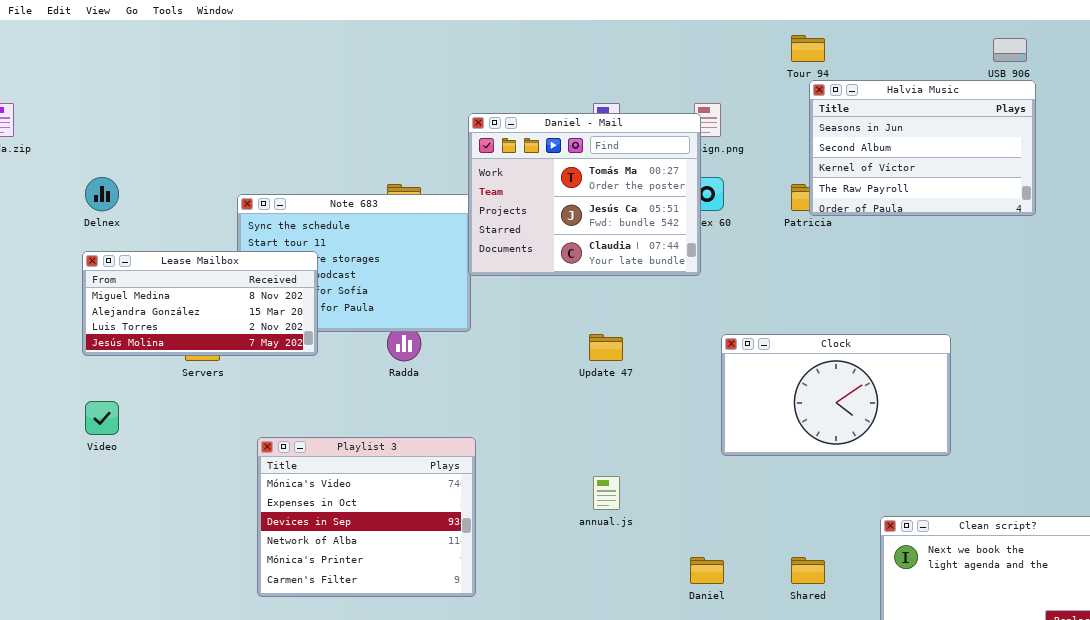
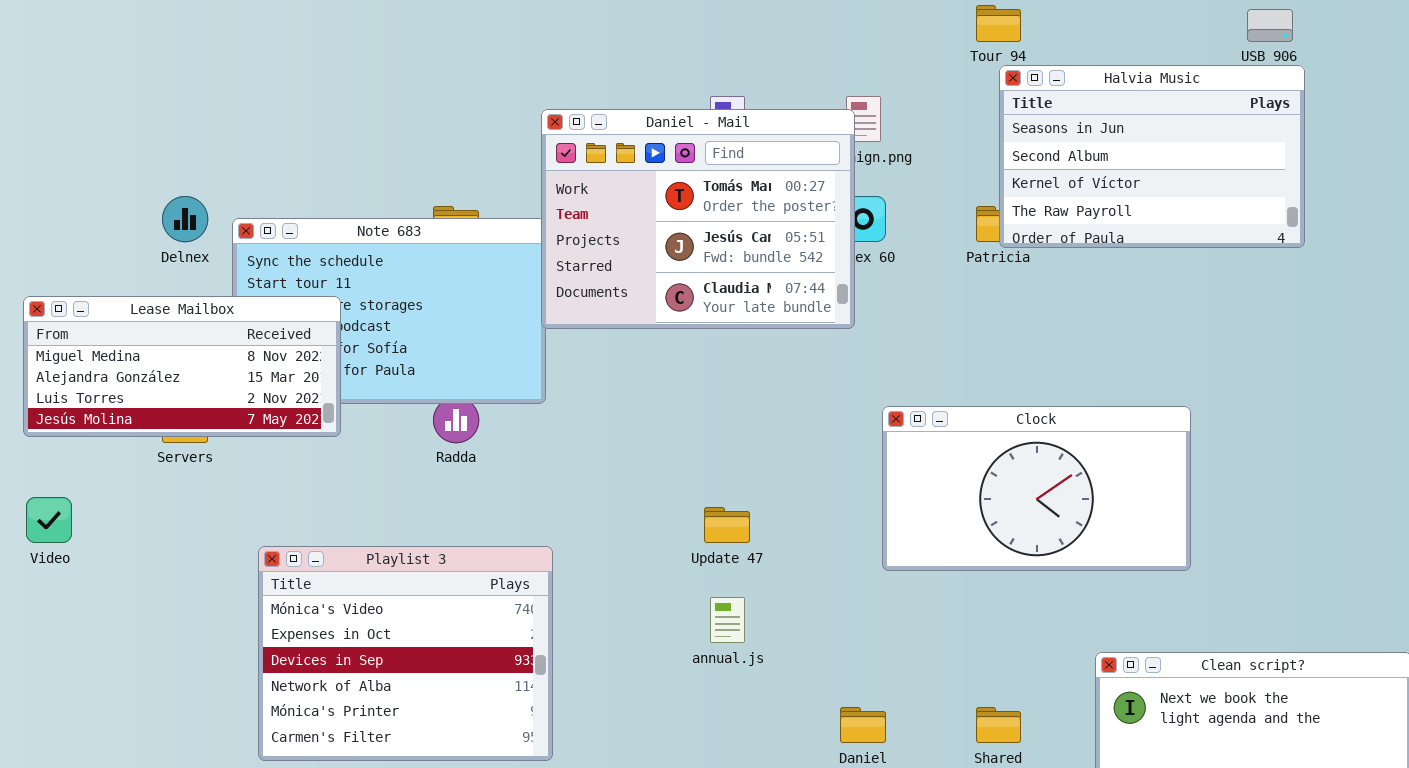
Delnex: [85,177,119,211] -> [162,196,208,242], moved
Update 47: [589,334,623,361] -> [704,507,750,543], moved

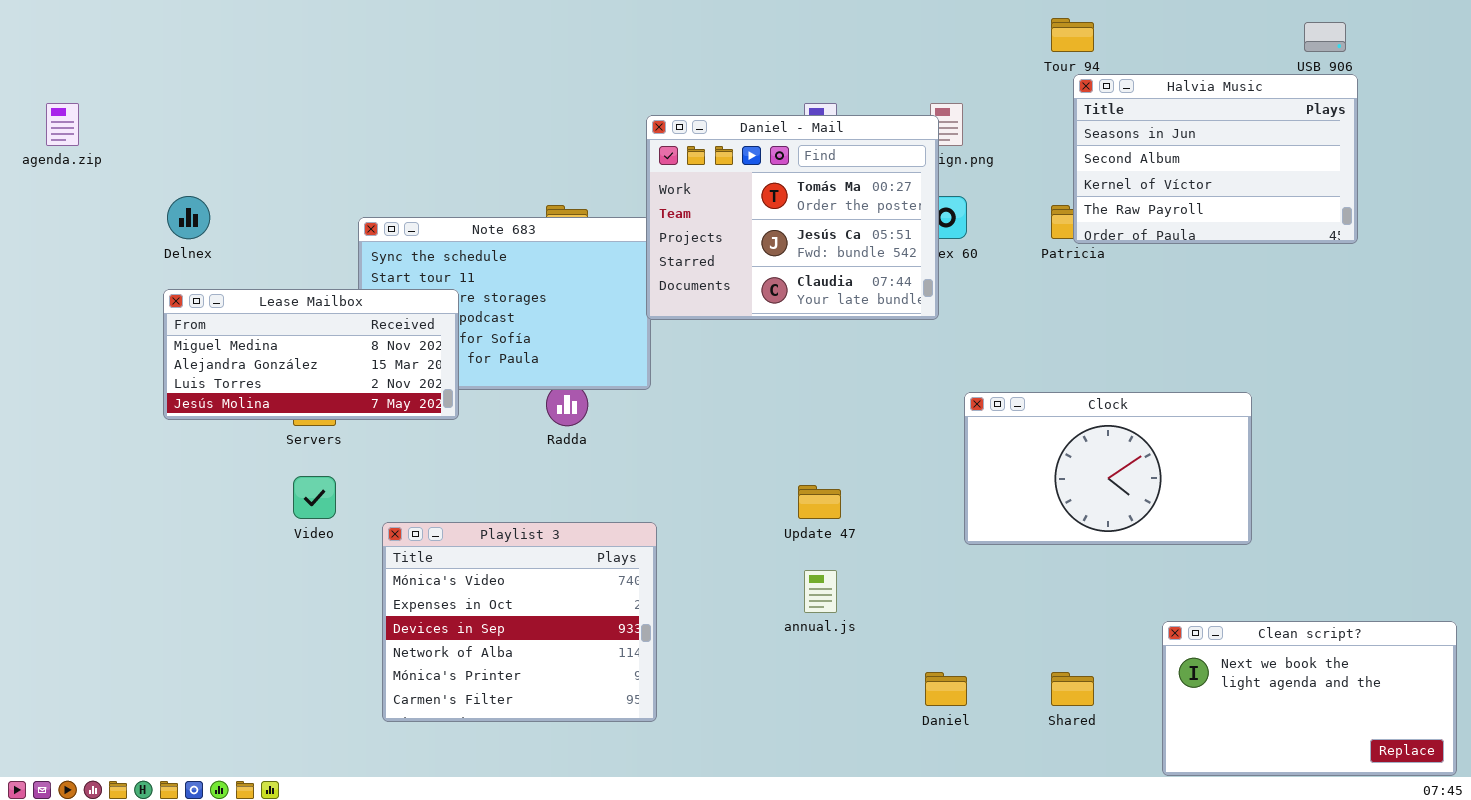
Delnex: [162,196,208,242] -> [167,196,210,239], moved
Video: [26,497,72,543] -> [293,476,336,519], moved

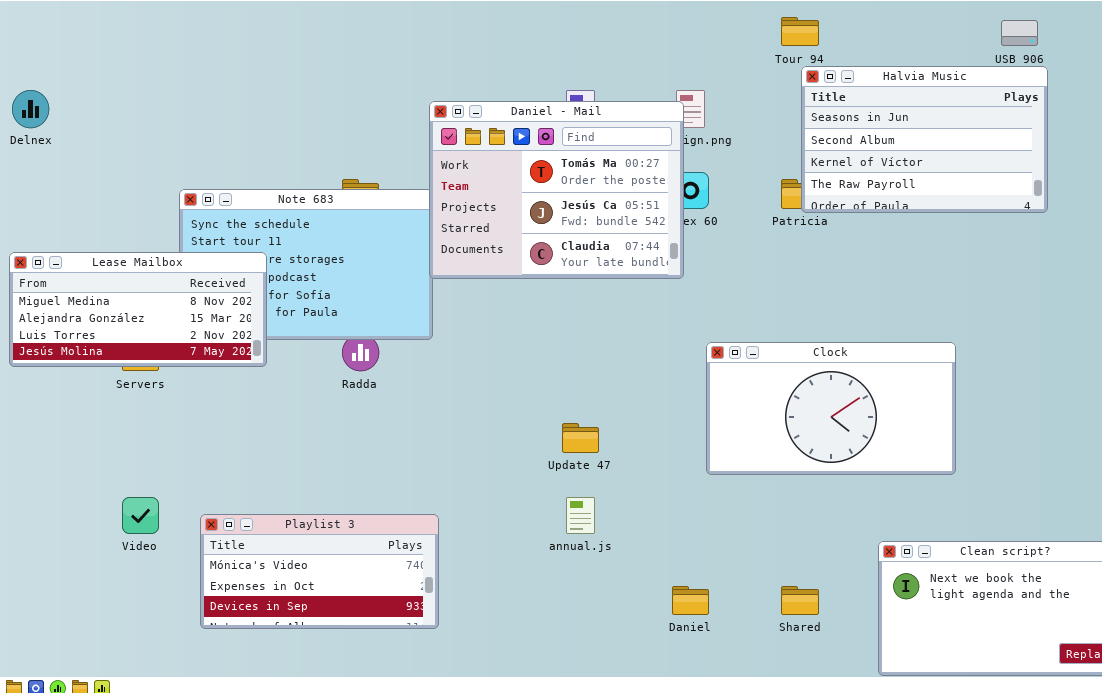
Delnex: [167,196,210,239] -> [12,90,49,128], moved
Video: [293,476,336,519] -> [122,497,159,534], moved
Playlist 3: [382,522,657,722] -> [200,514,439,629], resized

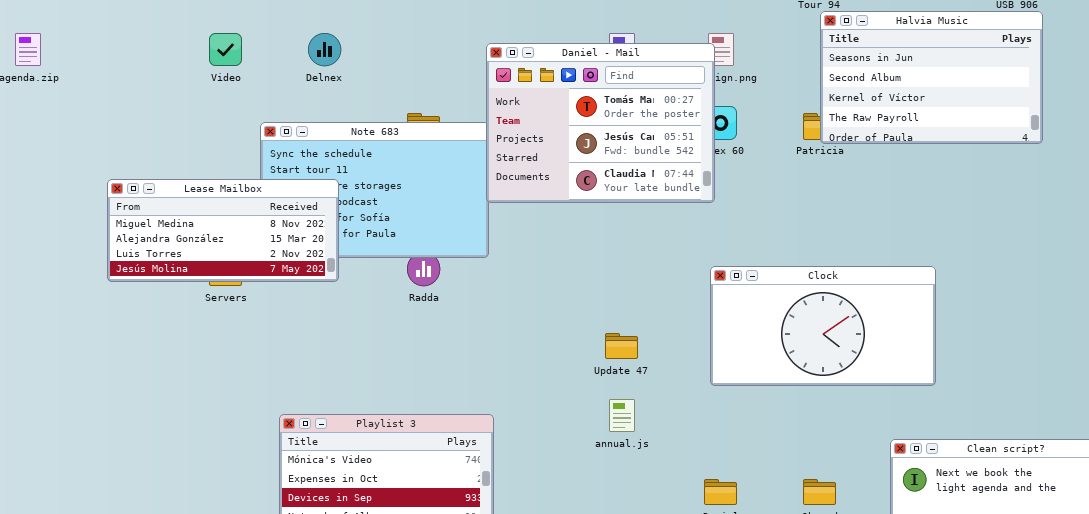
Delnex: [12,90,49,128] -> [308,33,341,66], moved
Clock: [706,342,956,475] -> [710,266,936,386], moved
Video: [122,497,159,534] -> [209,33,242,66], moved

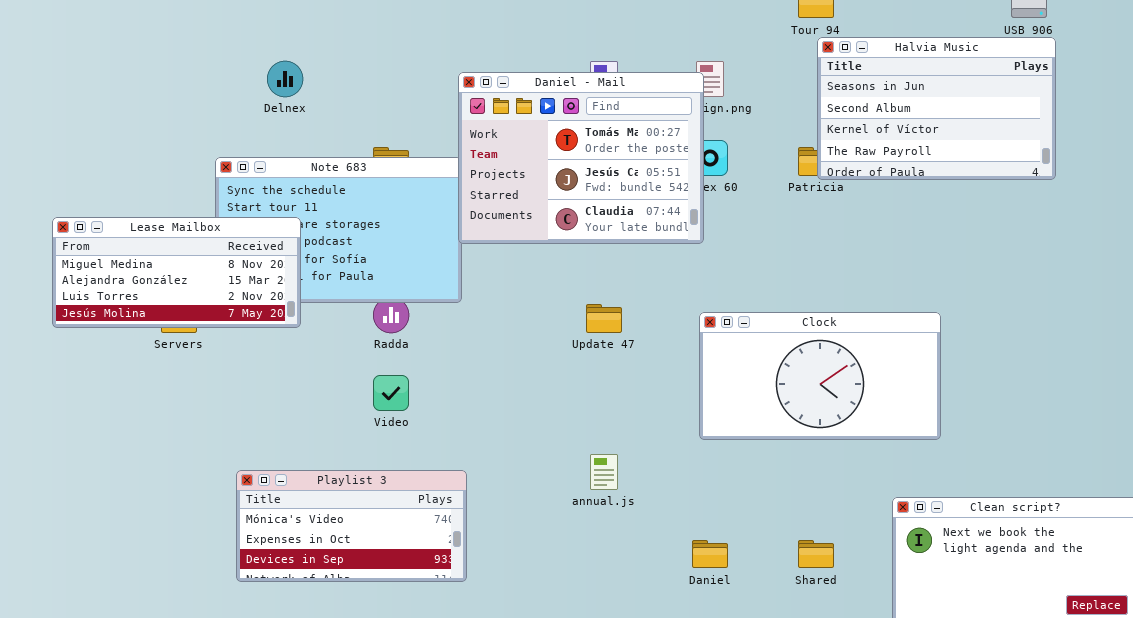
Video: [209,33,242,66] -> [373,375,409,411], moved
Update 47: [605,333,638,359] -> [586,304,622,333], moved

